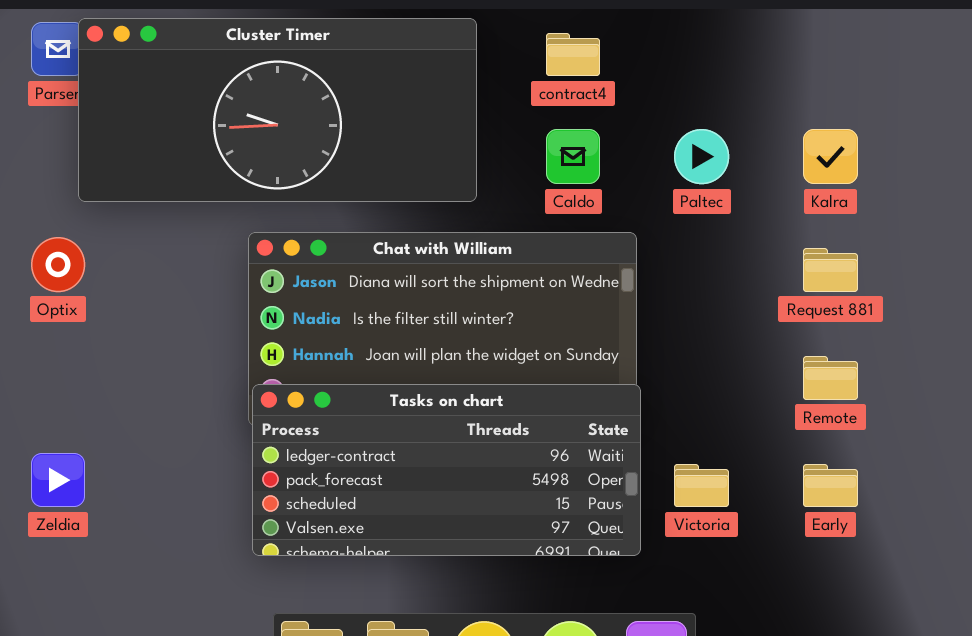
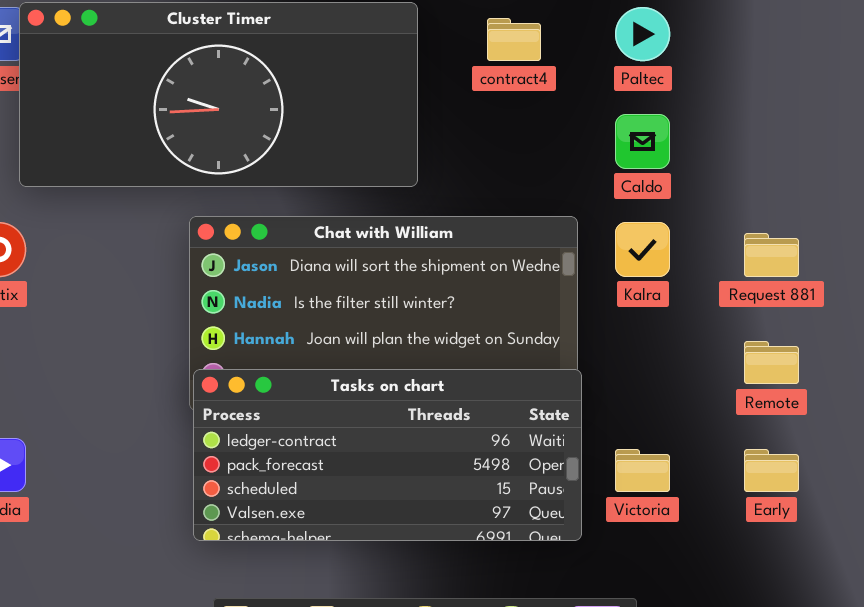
Caldo: [546,129,600,184] -> [615,114,670,169], moved
Paltec: [674,129,729,184] -> [615,7,670,61], moved
Kalra: [803,129,858,184] -> [615,222,670,277], moved

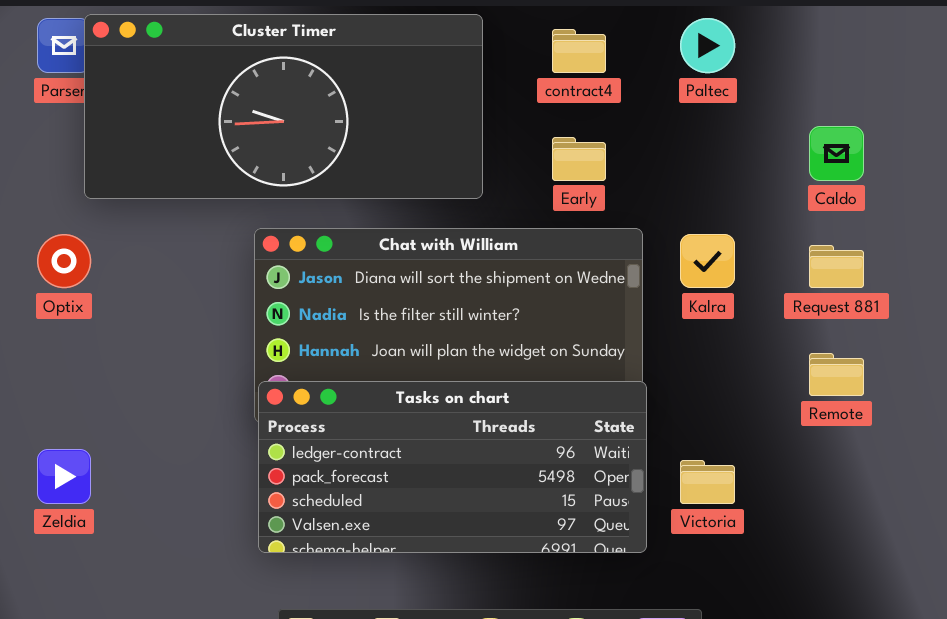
Caldo: [615,114,670,169] -> [809,126,864,181], moved
Early: [744,449,799,492] -> [552,137,606,181], moved

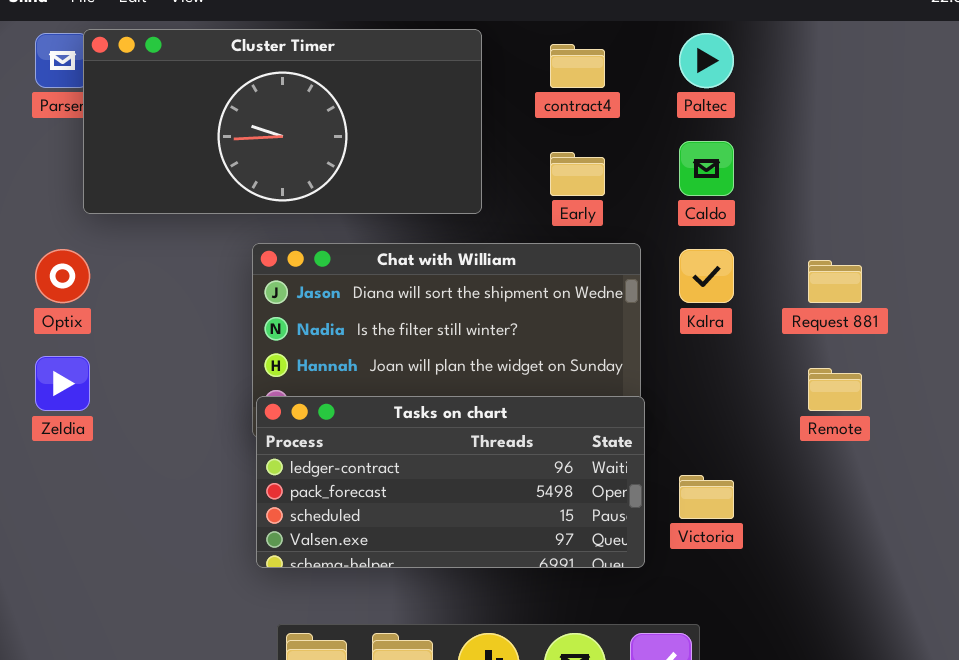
Caldo: [809,126,864,181] -> [679,141,734,196], moved
Zeldia: [37,449,91,504] -> [35,356,90,411], moved

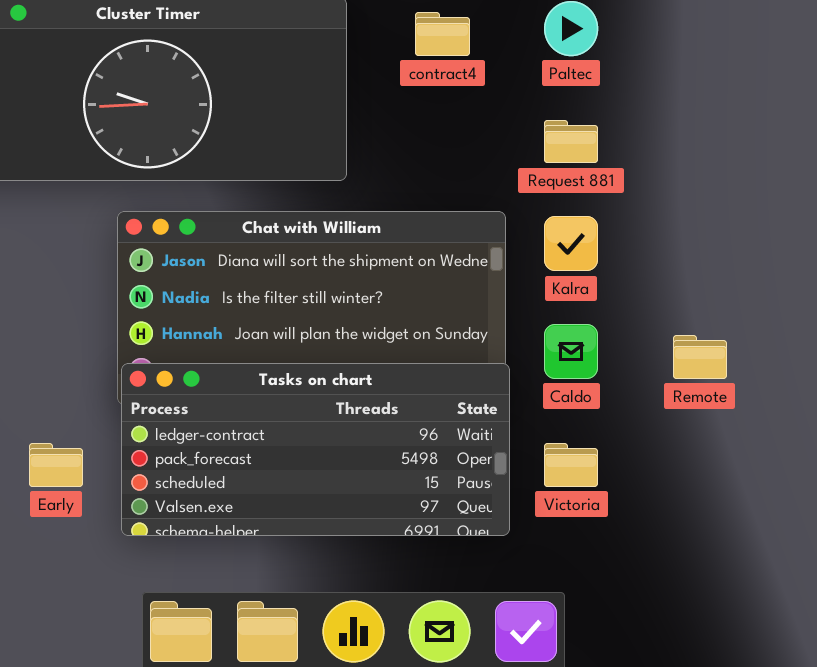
Caldo: [679,141,734,196] -> [544,324,598,379], moved
Early: [550,152,605,196] -> [29,443,83,487], moved
Request 881: [808,260,862,303] -> [544,120,598,163], moved

